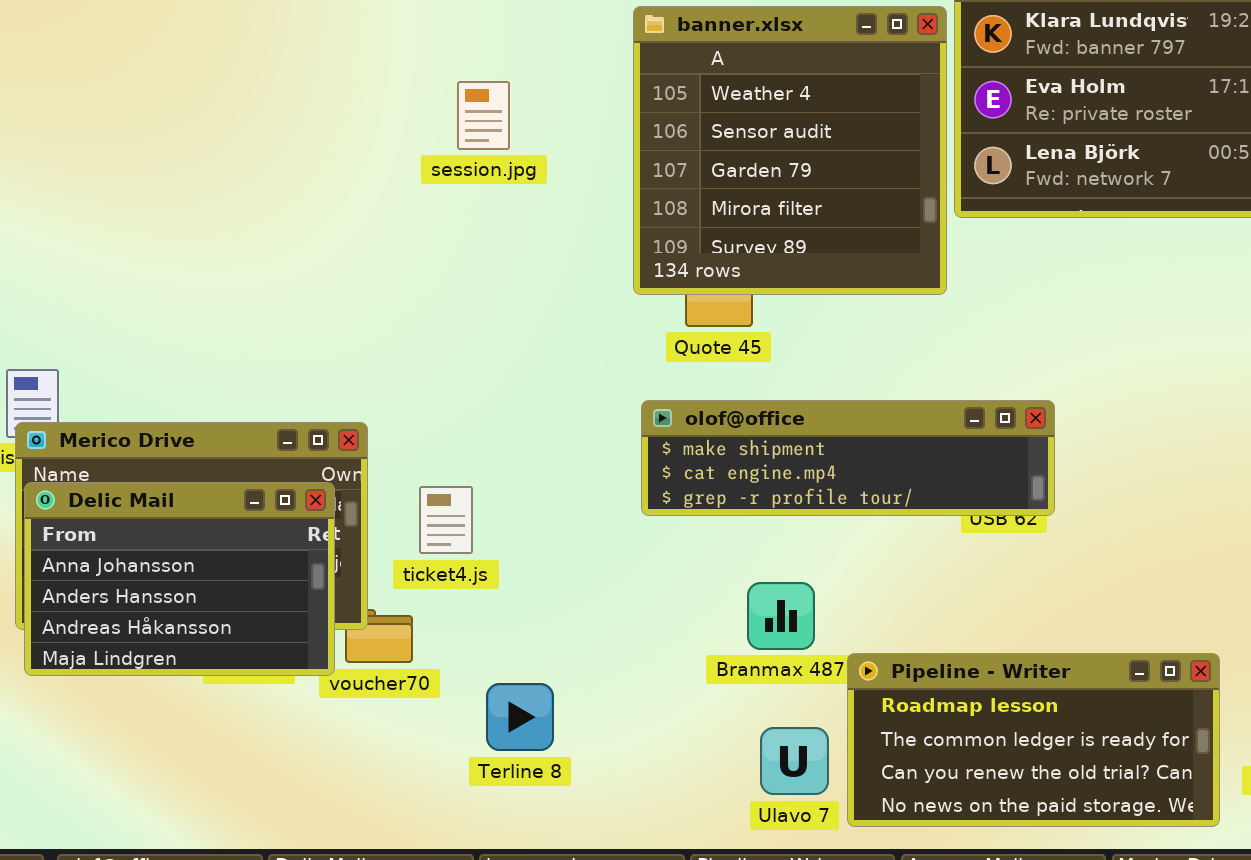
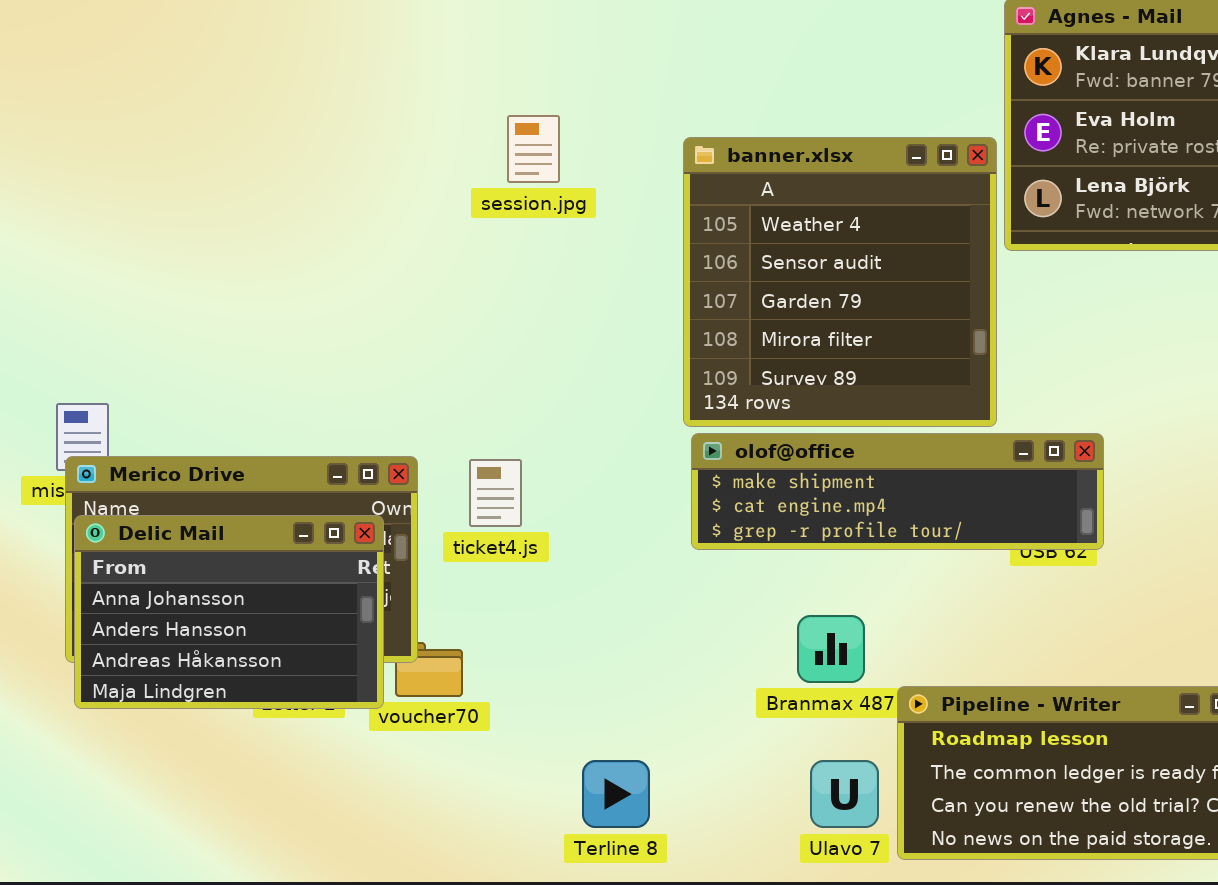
banner.xlsx: [633,6,947,295] -> [683,137,997,427], moved
ticket4.js: [419,486,473,554] -> [469,459,522,527], moved
Terline 8: [486,683,554,751] -> [582,760,650,828], moved

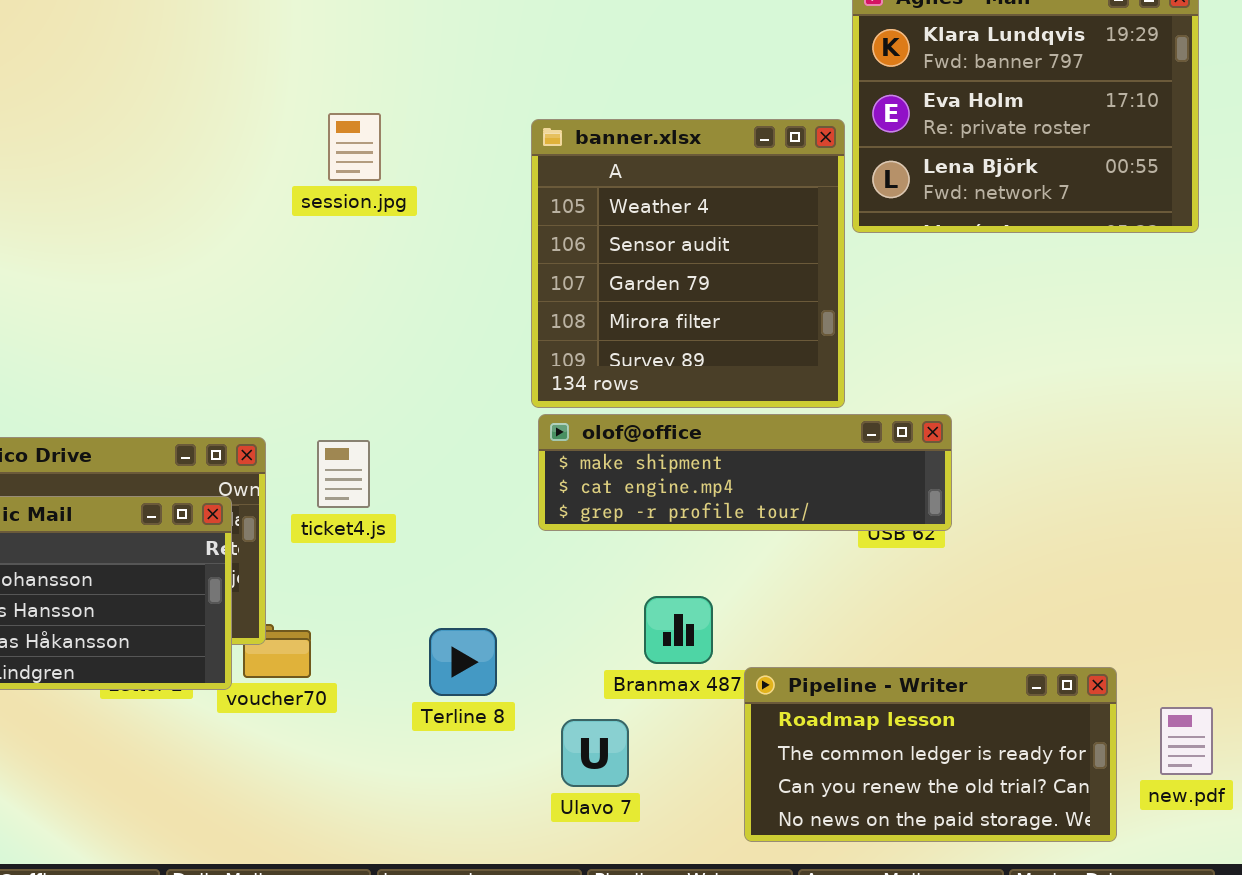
session.jpg: [507,115,560,183] -> [328,113,381,181], moved
Terline 8: [582,760,650,828] -> [429,628,497,696], moved
Ulavo 7: [810,760,879,828] -> [561,719,629,787], moved

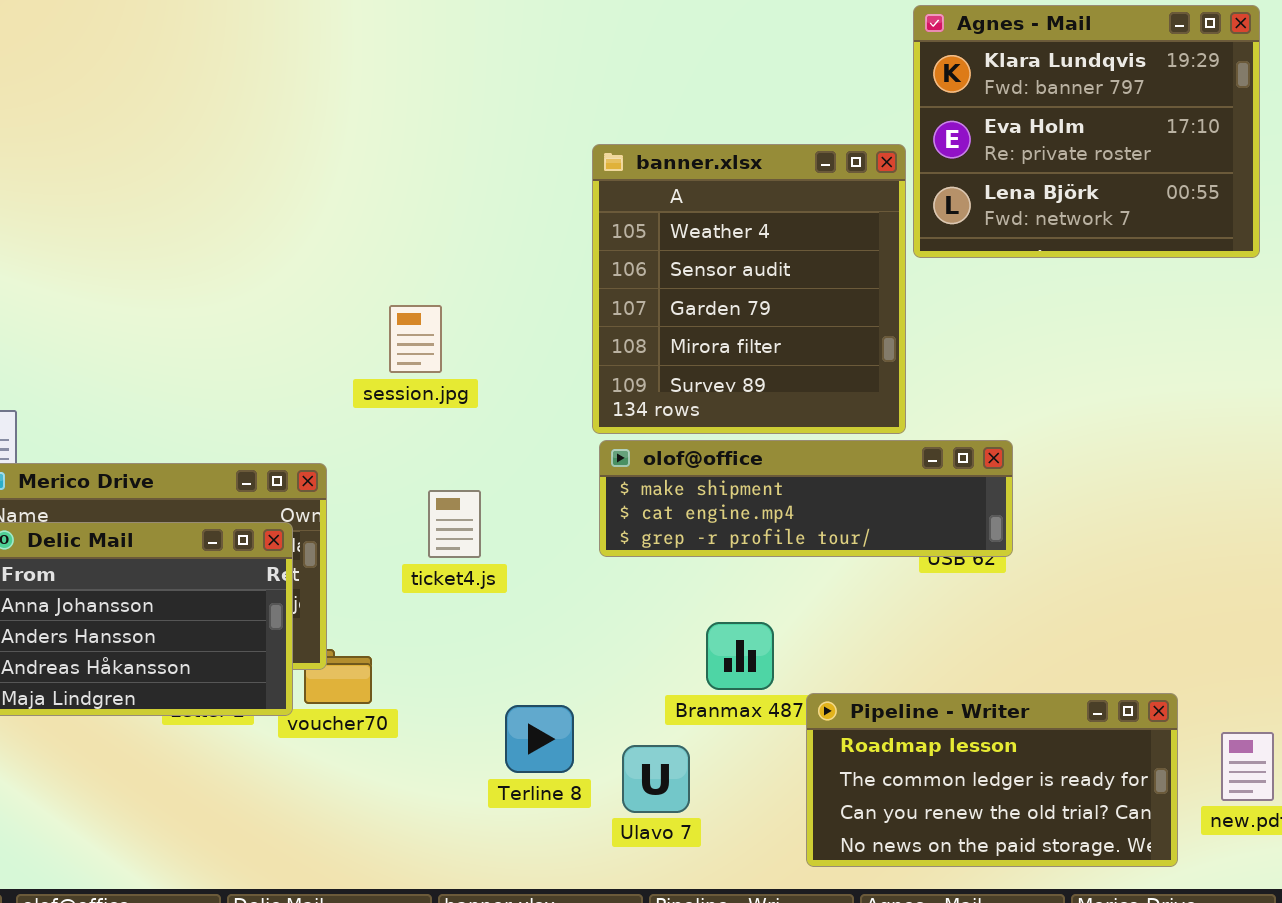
session.jpg: [328,113,381,181] -> [389,305,442,373], moved
ticket4.js: [317,440,370,508] -> [428,490,481,558], moved
Terline 8: [429,628,497,696] -> [505,705,574,773], moved

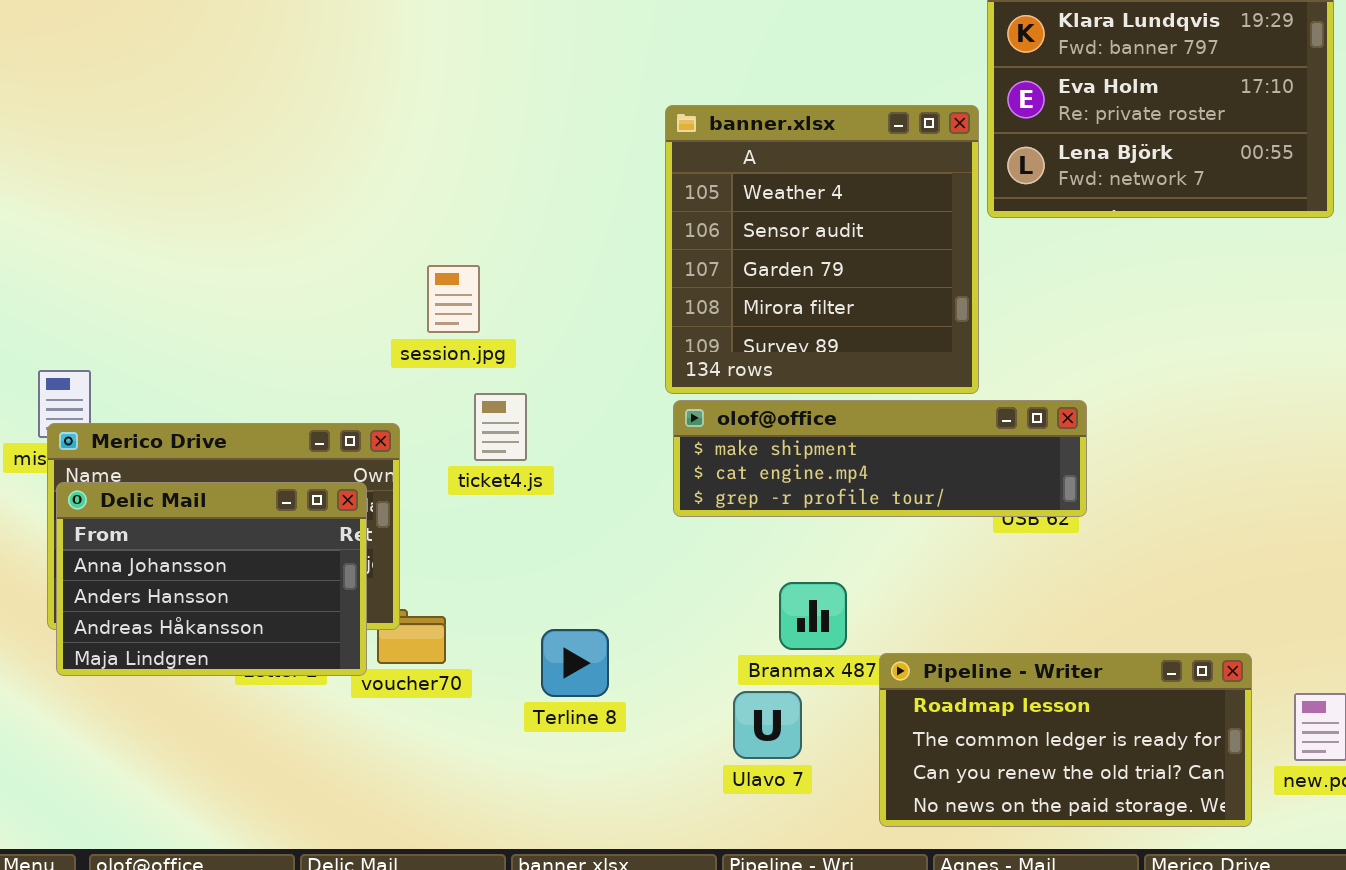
session.jpg: [389,305,442,373] -> [427,265,480,333], moved
ticket4.js: [428,490,481,558] -> [474,393,527,461], moved
Terline 8: [505,705,574,773] -> [541,629,609,697], moved
Ulavo 7: [622,745,690,813] -> [733,691,802,759], moved

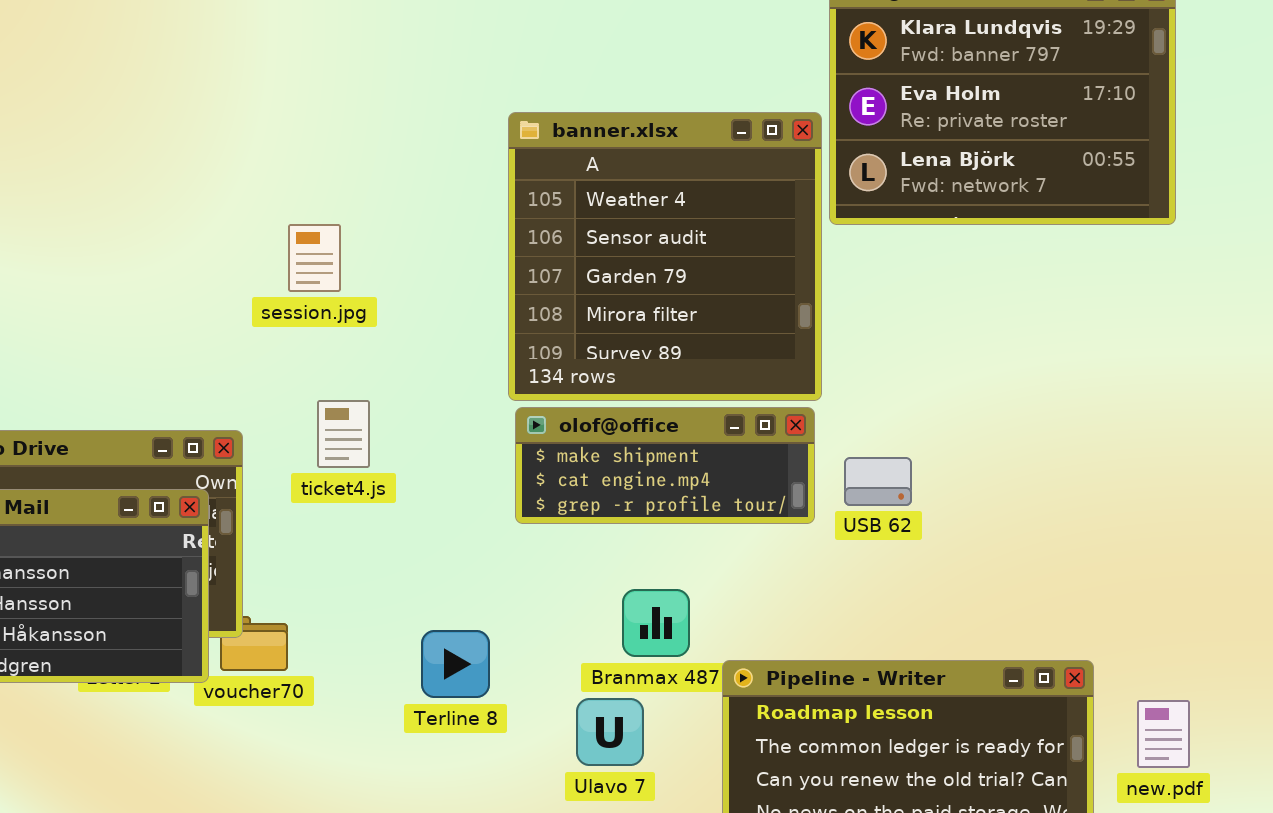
session.jpg: [427,265,480,333] -> [288,224,341,292], moved
olof@office: [673,400,1087,517] -> [515,407,815,524], resized
Terline 8: [541,629,609,697] -> [421,630,490,698], moved

